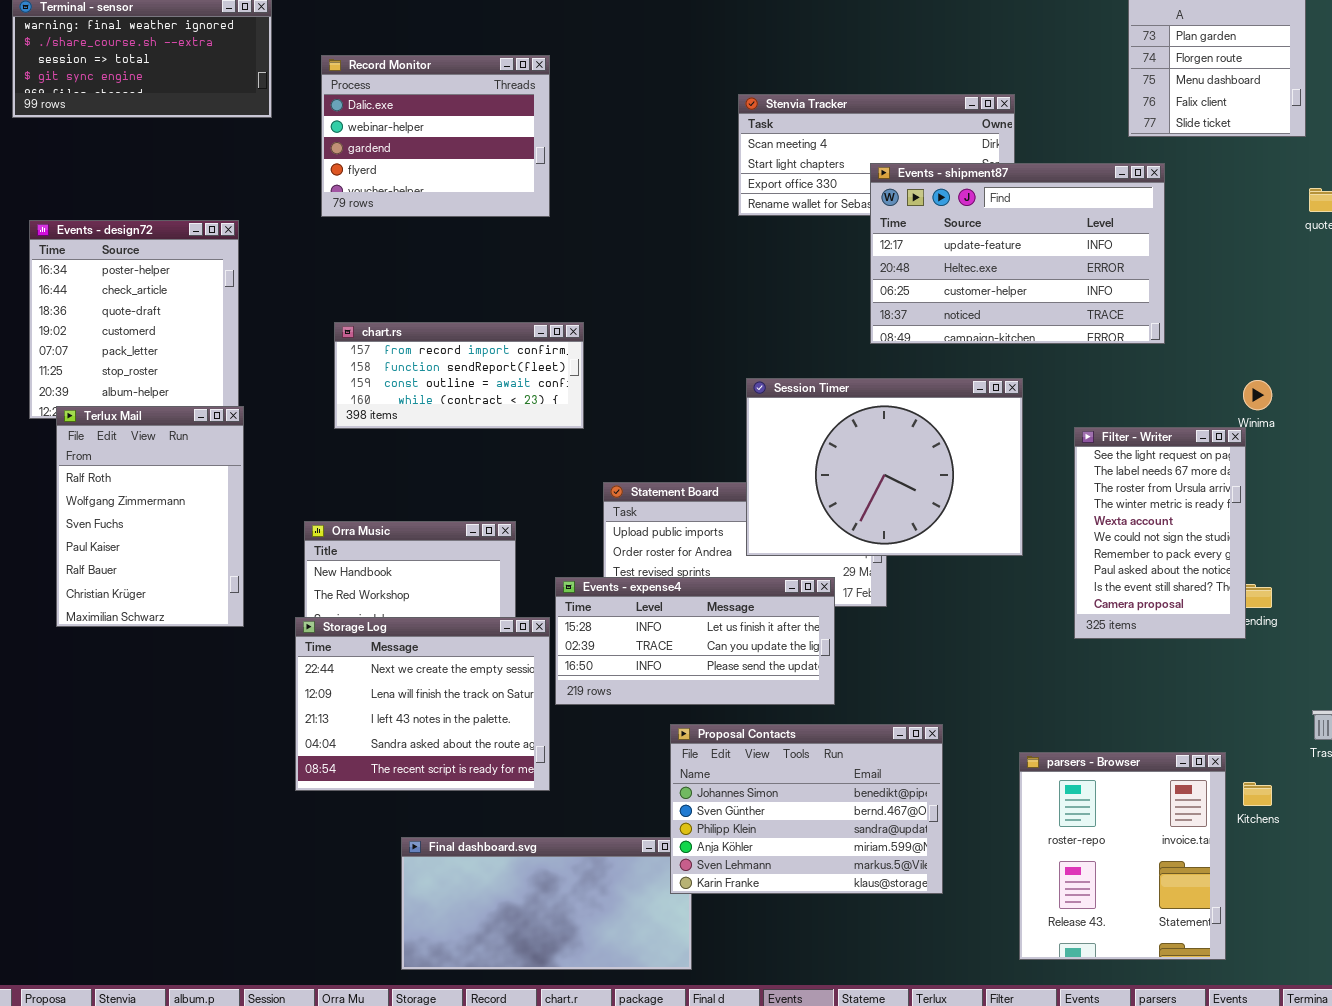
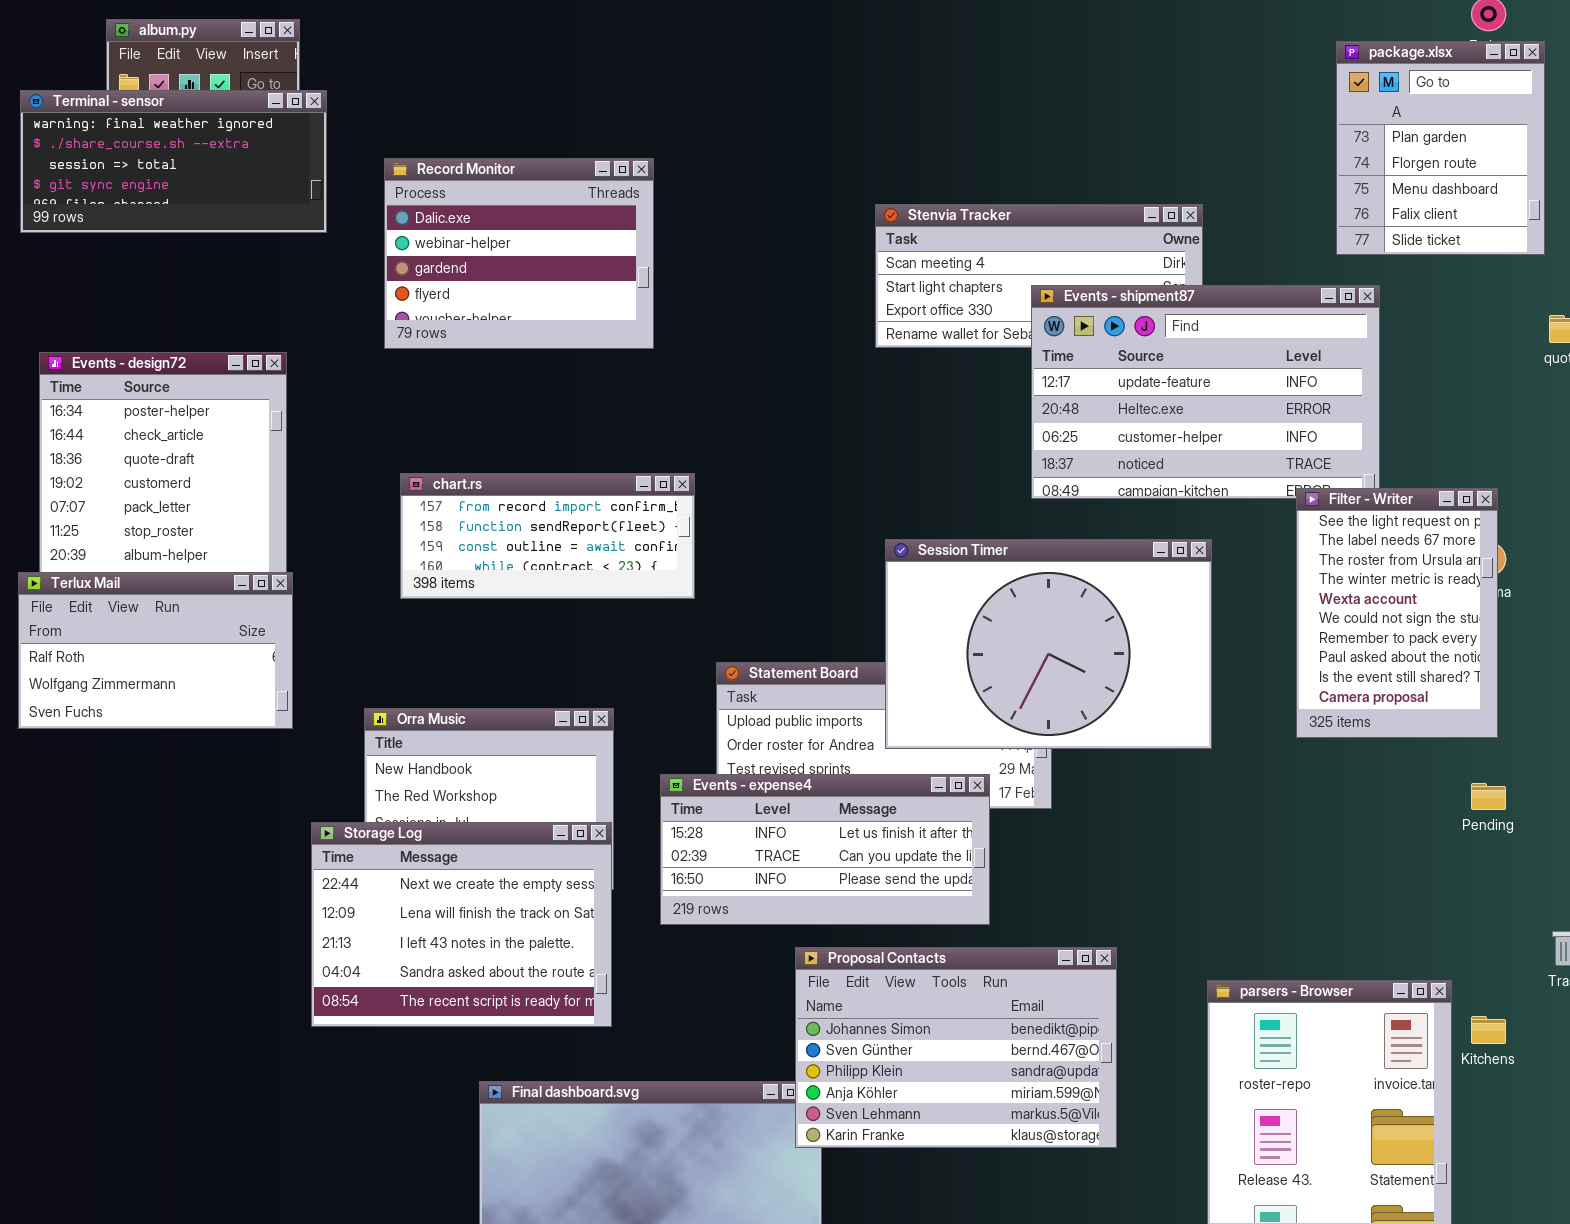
Terlux Mail: [56,406,244,627] -> [18,572,293,729], resized
Filter - Writer: [1074,427,1246,639] -> [1296,488,1498,738], moved
Storage Log: [295,617,550,791] -> [311,822,612,1027], moved

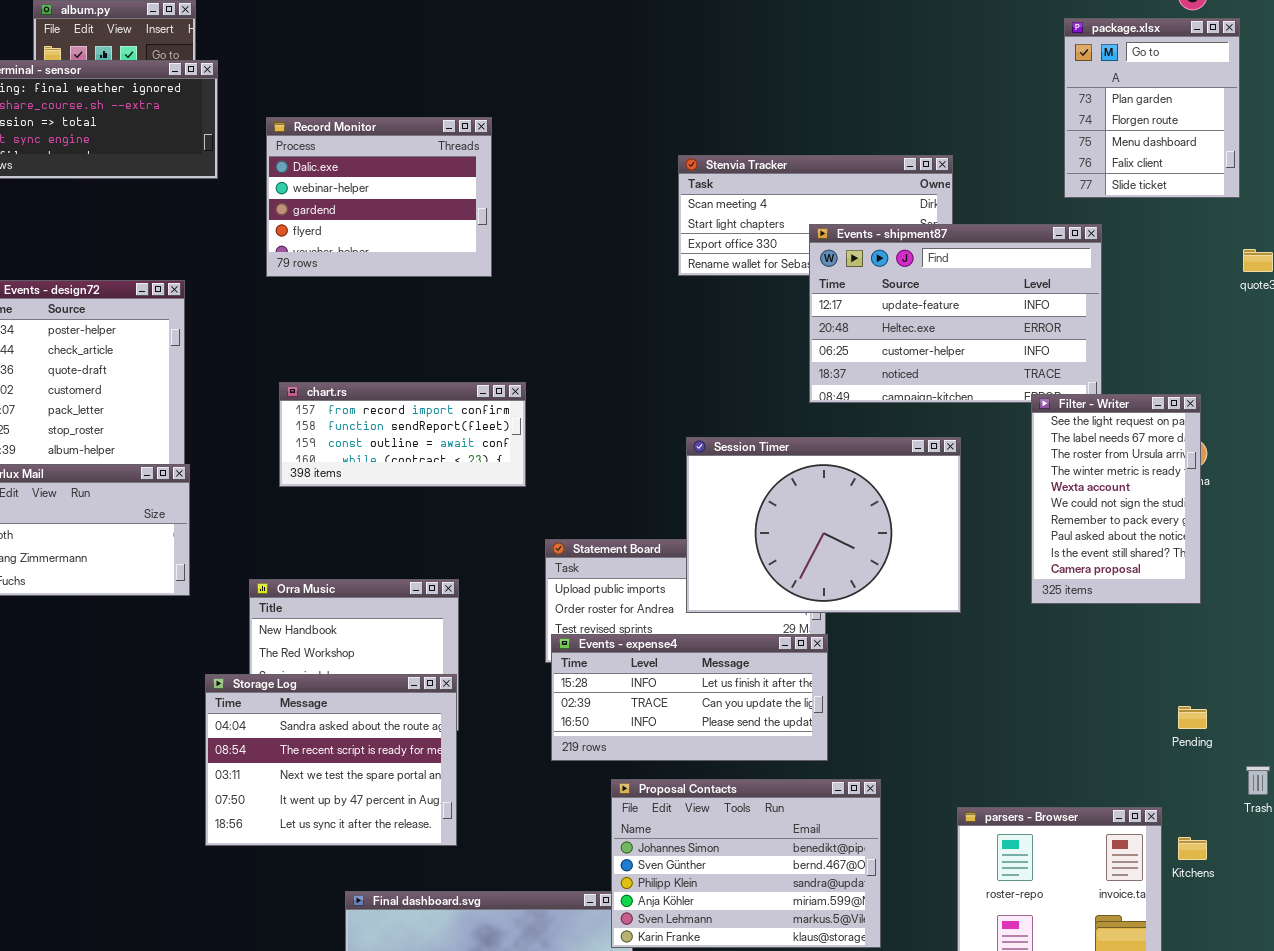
Events - expense4: [660,774,990,925] -> [551,634,828,761], moved
Pending: [1471,783,1506,810] -> [1178,706,1207,729], moved
Storage Log: [311,822,612,1027] -> [205,674,457,846], scrolled down 3 rows

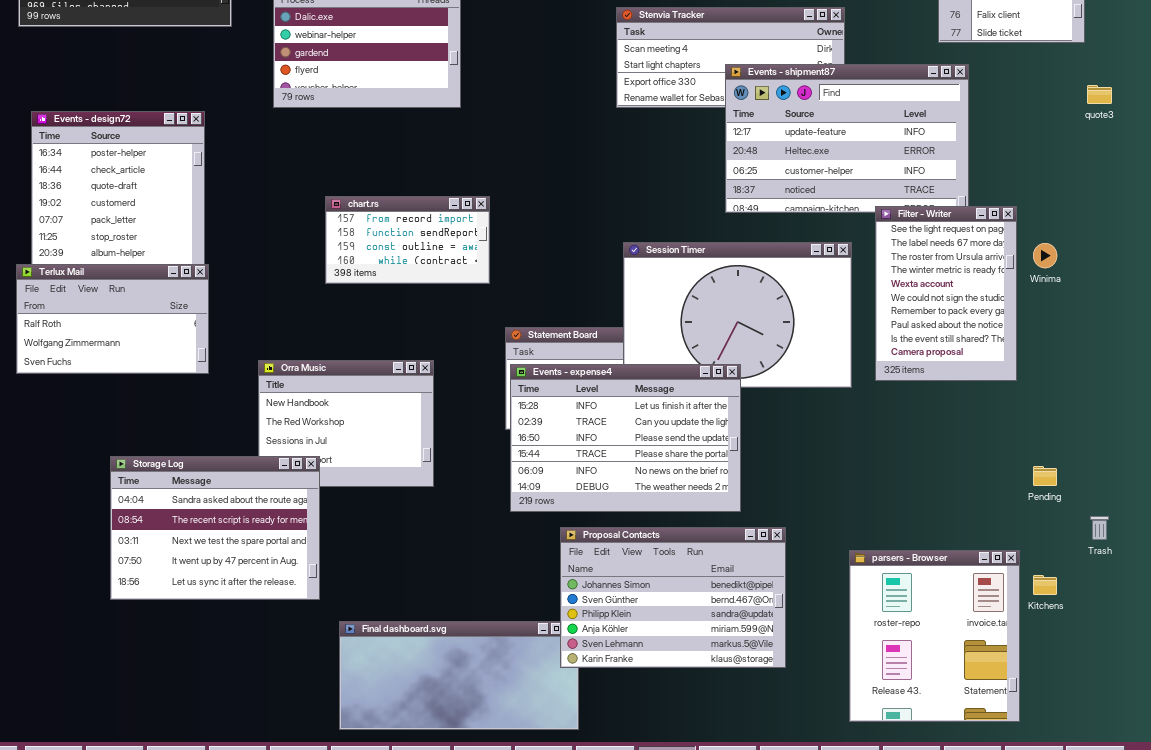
chart.rs: [279,382,526,487] -> [325,196,490,284], resized
Filter - Writer: [1031,394,1201,604] -> [875,206,1017,381], moved
Events - expense4: [551,634,828,761] -> [510,364,741,512], resized
Storage Log: [205,674,457,846] -> [110,456,320,600], moved

